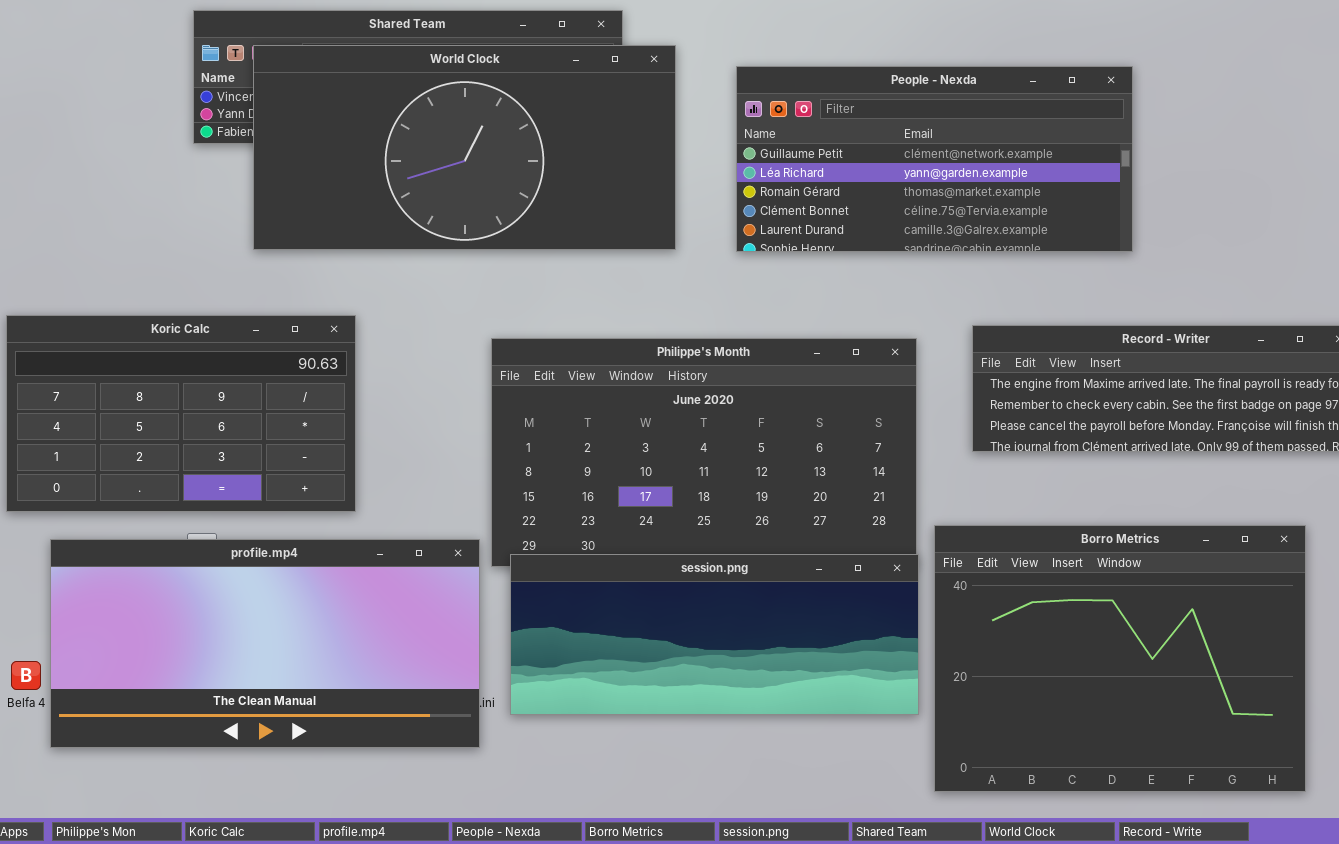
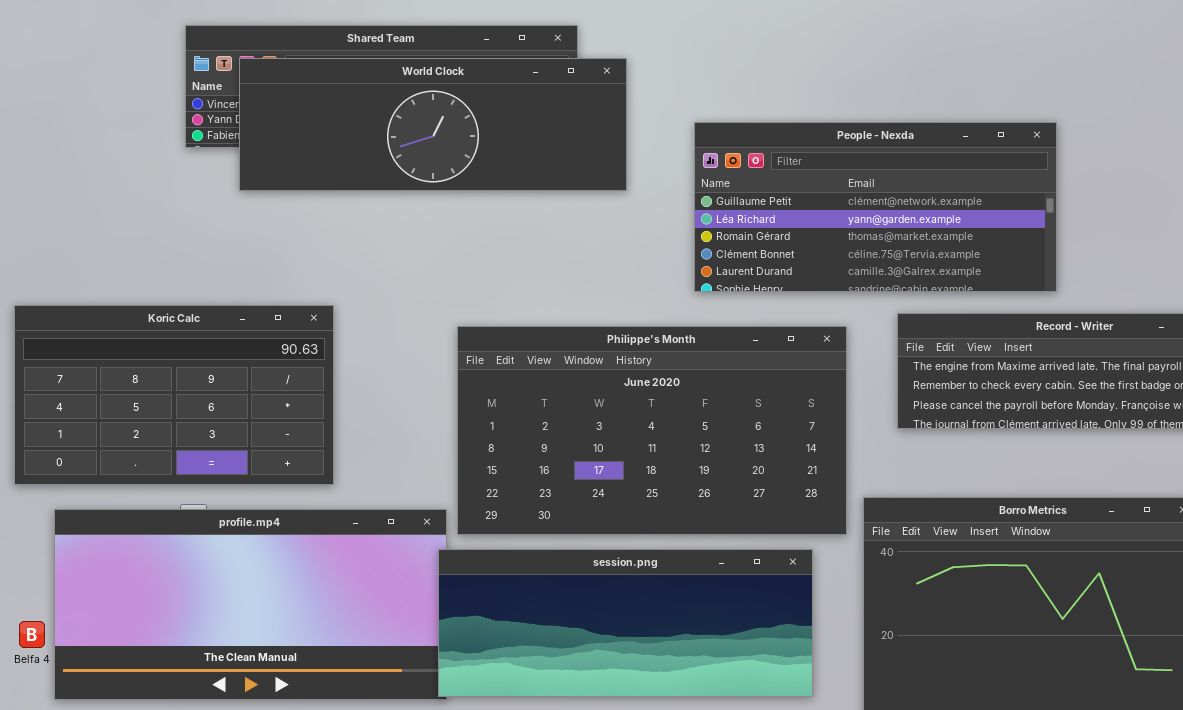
World Clock: [253,45,676,250] -> [239,58,627,191], resized
People - Nexda: [736,66,1133,252] -> [694,122,1057,292], moved
session.png: [510,554,919,715] -> [438,549,813,697], moved

